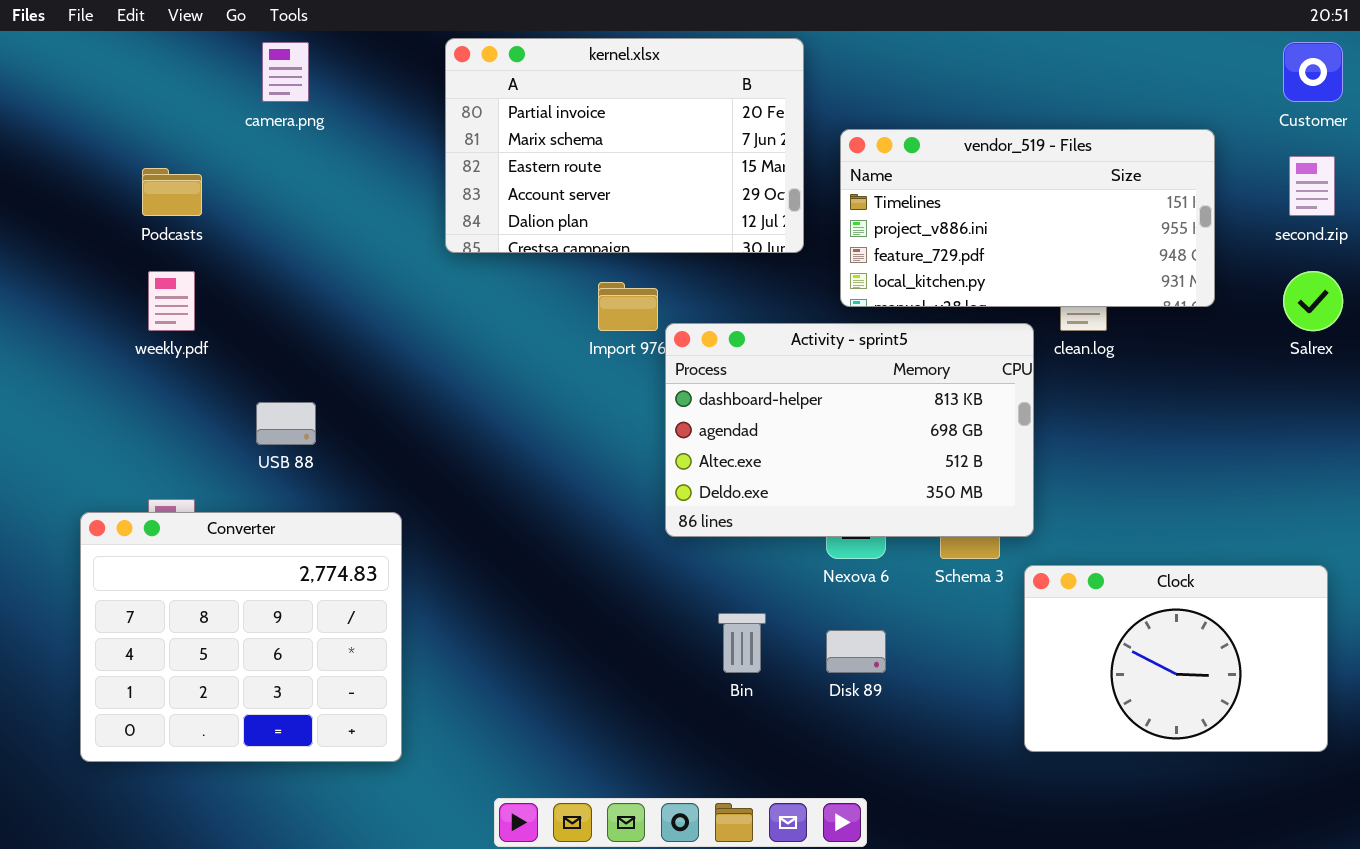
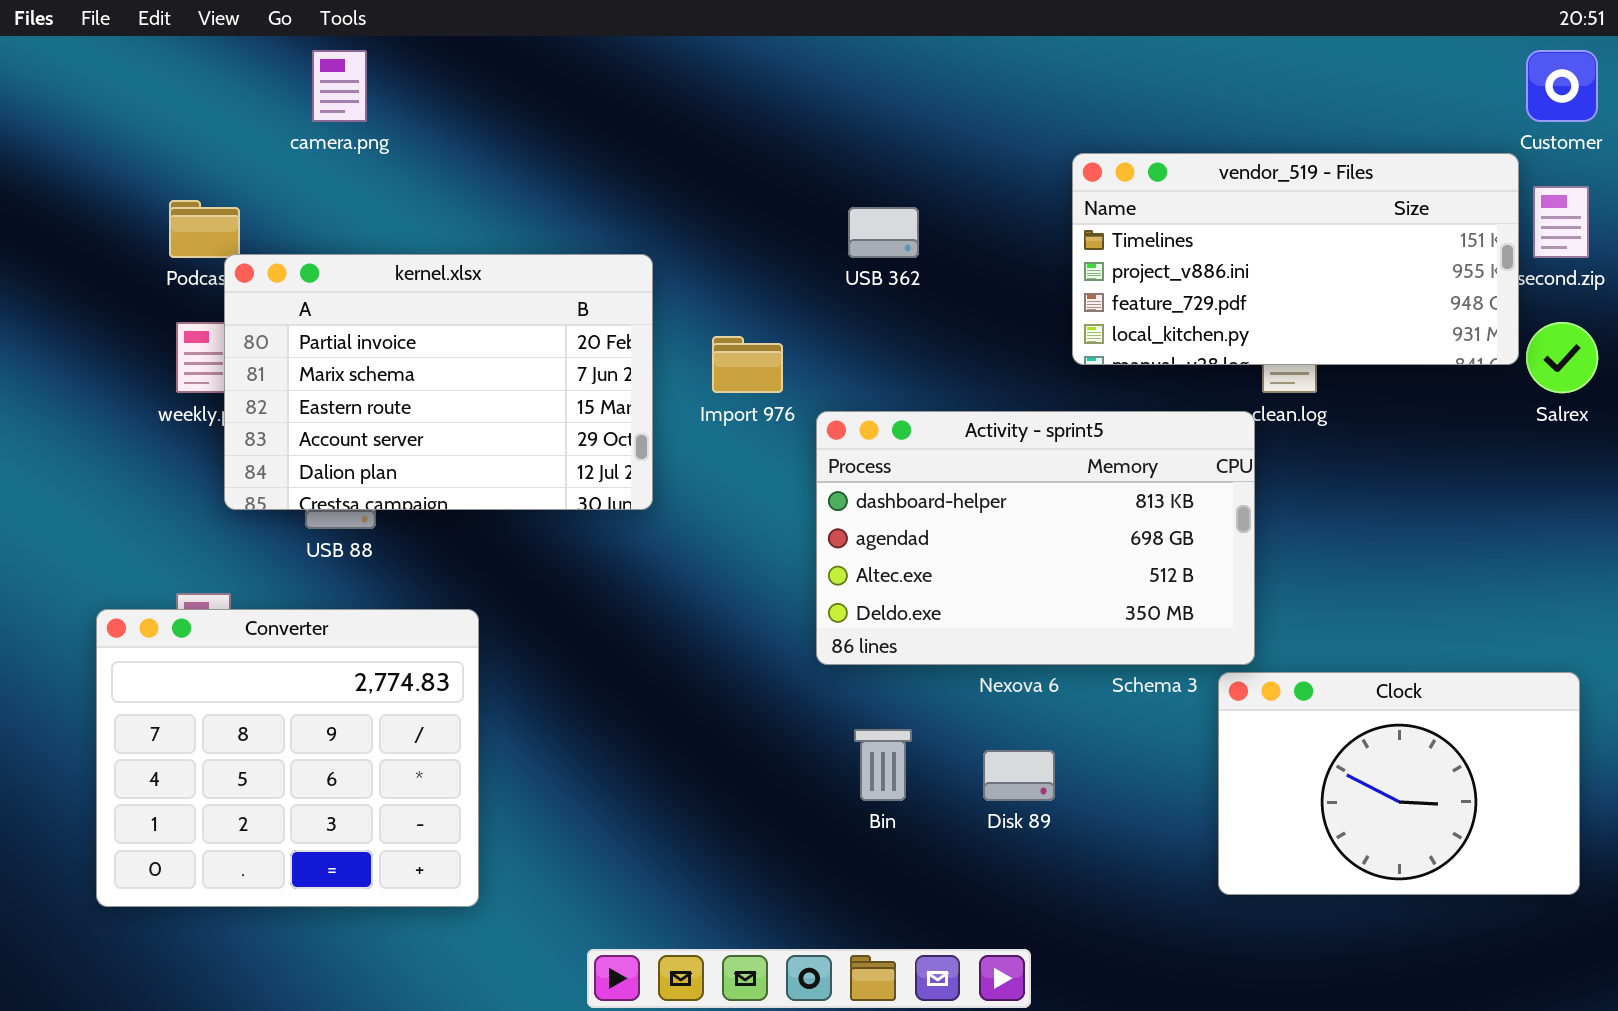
kernel.xlsx: [445,38,804,253] -> [224,254,653,510], moved
vendor_519 - Files: [840,129,1215,307] -> [1072,153,1519,365], moved
Activity - sprint5: [665,323,1034,537] -> [816,411,1255,665], moved

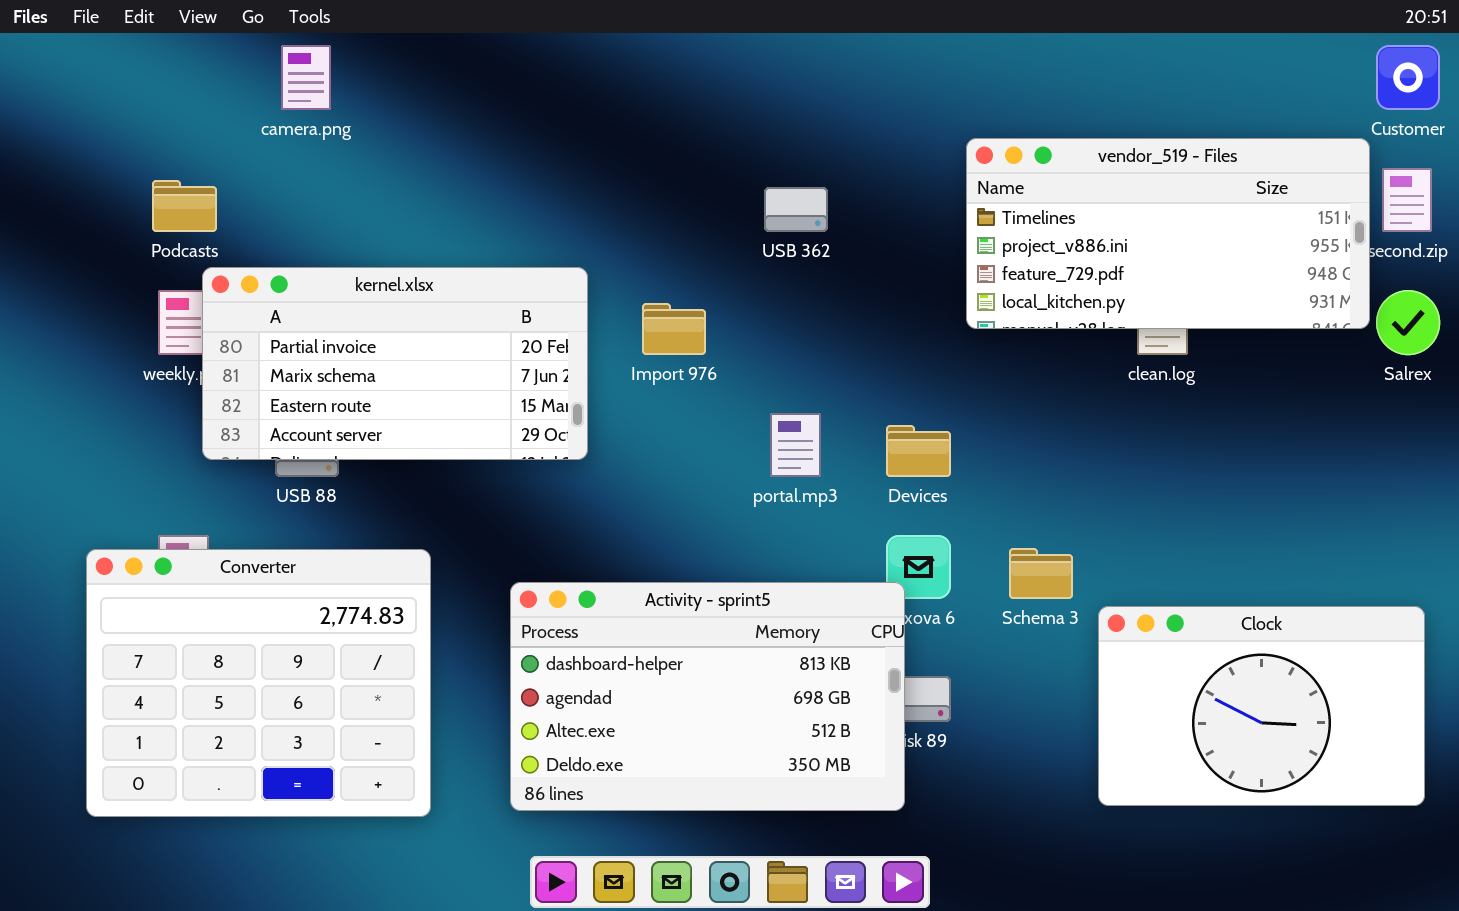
kernel.xlsx: [224,254,653,510] -> [202,267,588,460], resized
Activity - sprint5: [816,411,1255,665] -> [510,582,905,811], moved

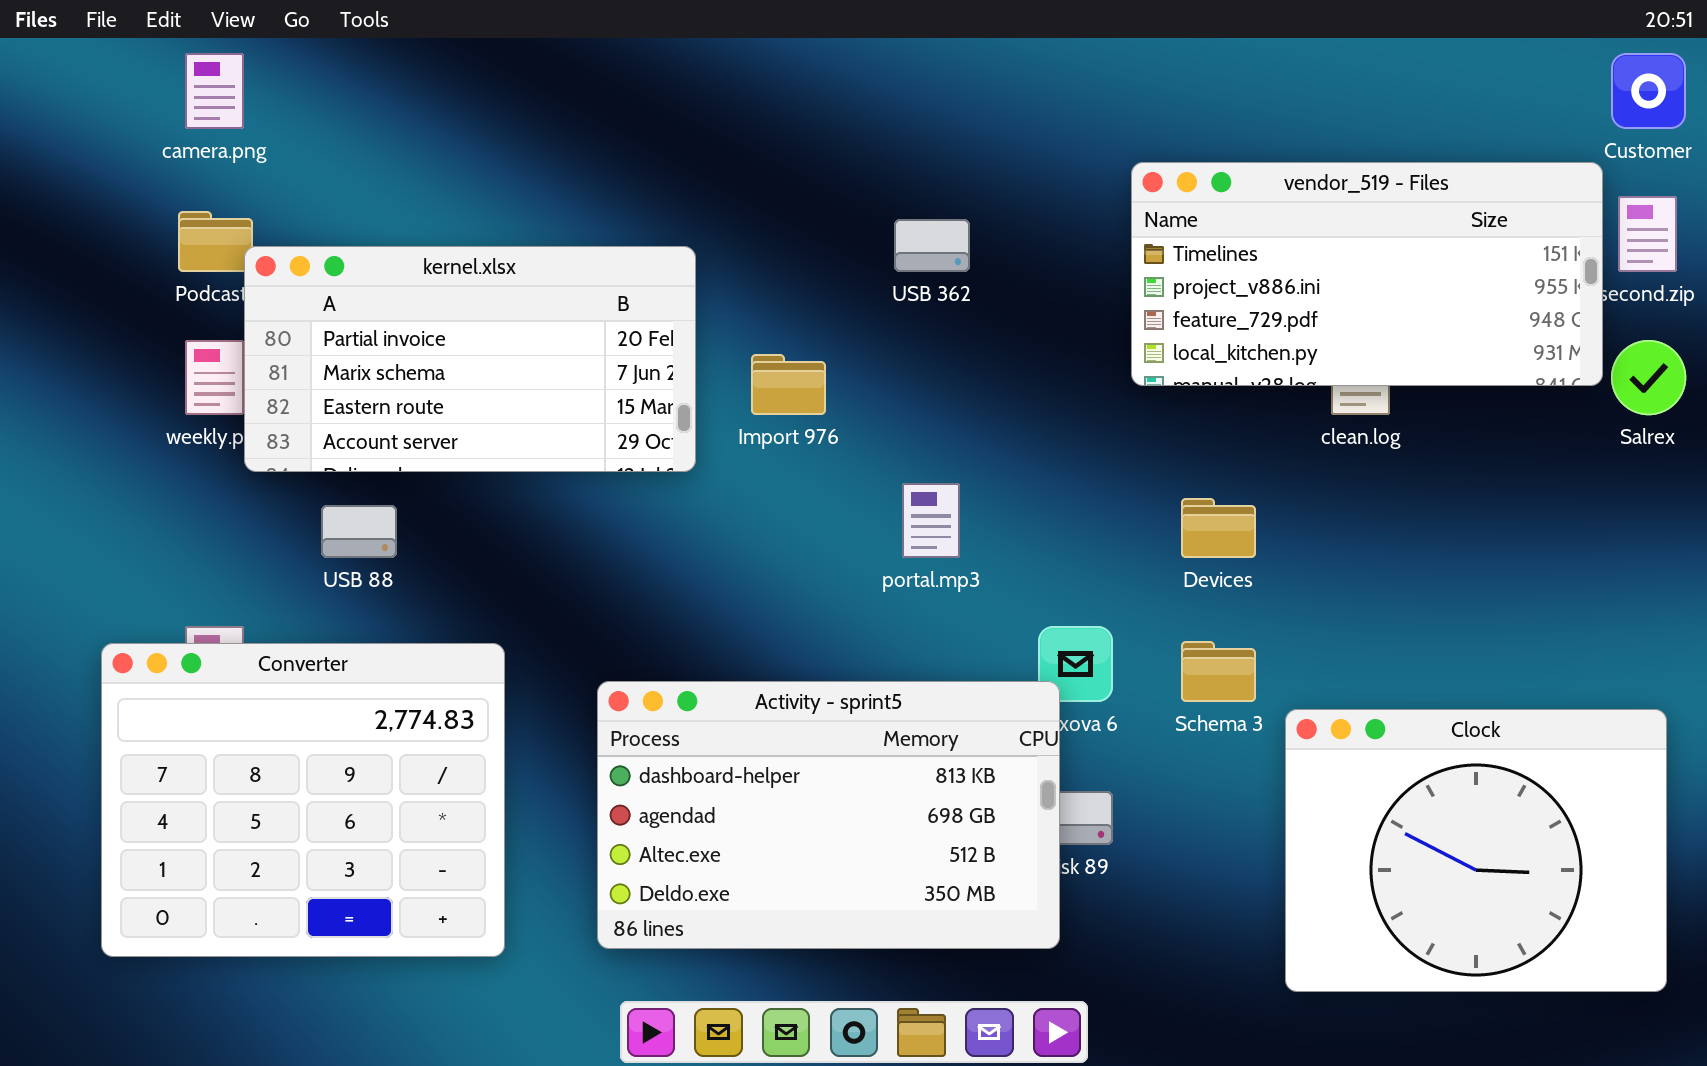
camera.png: [281,45,331,110] -> [185,53,244,129], moved
kernel.xlsx: [202,267,588,460] -> [244,246,696,472], moved
Devices: [886,425,951,477] -> [1181,498,1256,558], moved
Clock: [1098,606,1425,806] -> [1285,709,1667,992], resized

